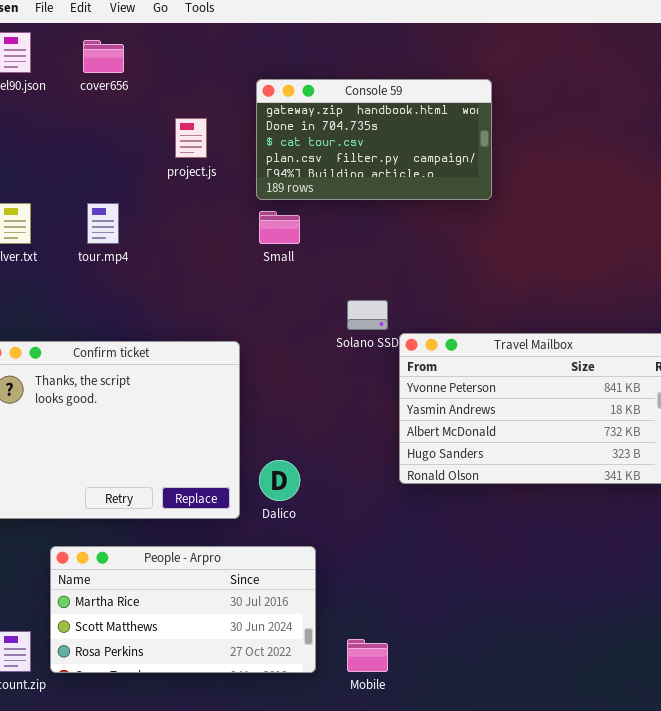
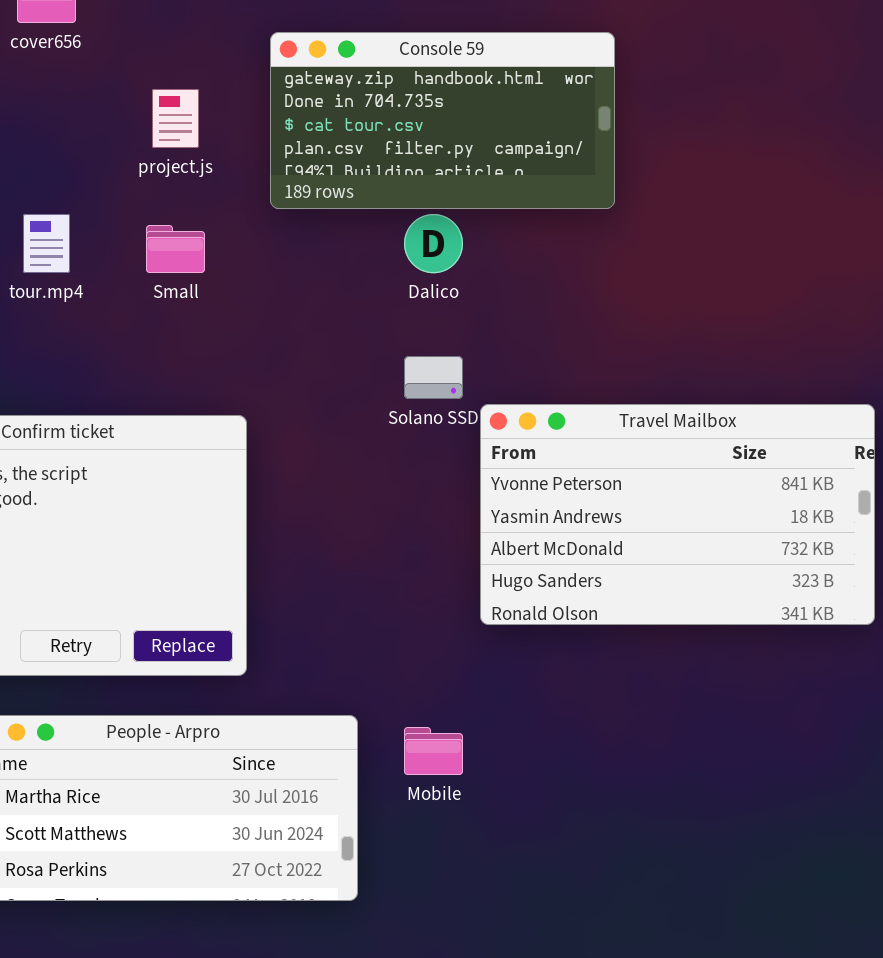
Small: [259,211,300,244] -> [146,225,205,273], moved
Dalico: [259,460,300,501] -> [404,214,463,273], moved
Mobile: [347,639,388,672] -> [404,727,463,775], moved

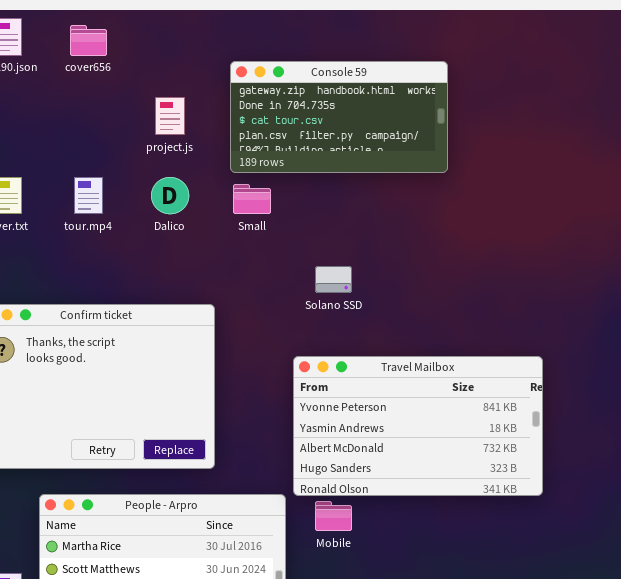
Dalico: [404,214,463,273] -> [151,177,189,214], moved
Small: [146,225,205,273] -> [233,184,271,214], moved
Travel Mailbox: [480,404,875,625] -> [293,356,543,496], moved

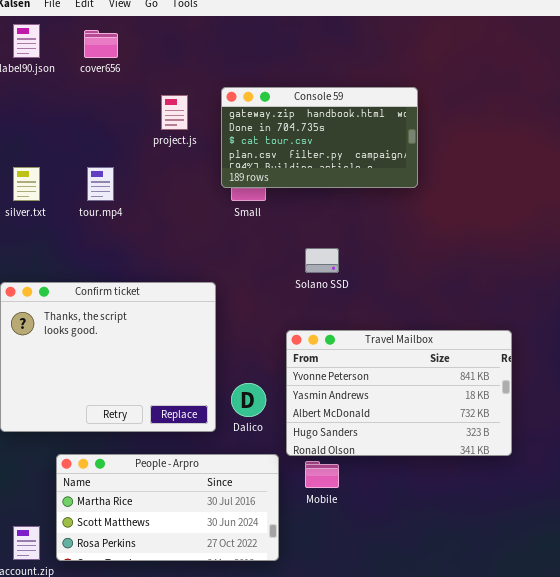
Console 59: [230,61,448,173] -> [221,87,418,188], moved
Dalico: [151,177,189,214] -> [231,383,266,417], moved

